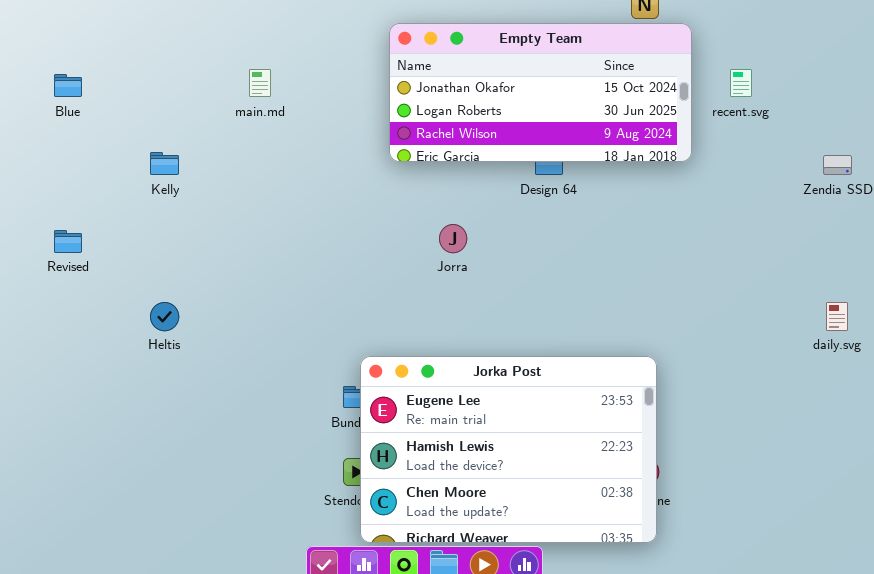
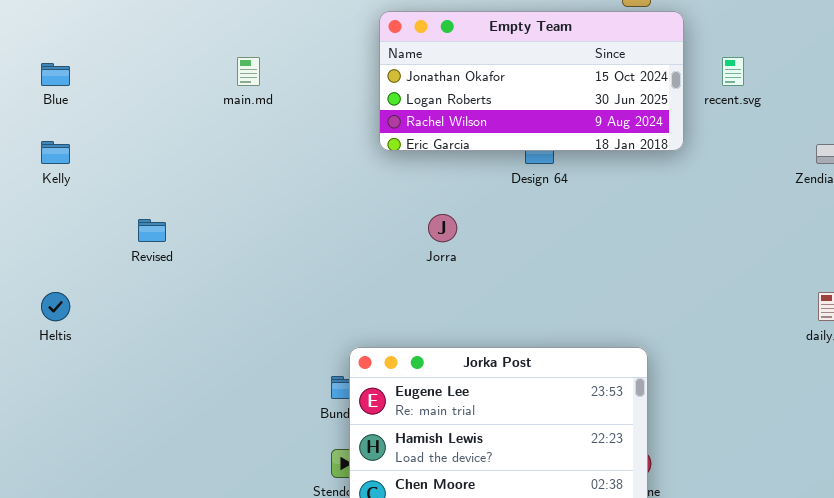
Kelly: [150,152,179,175] -> [41,141,70,164], moved
Revised: [54,230,82,253] -> [138,219,166,242], moved
Heltis: [150,302,179,331] -> [41,292,70,321], moved

